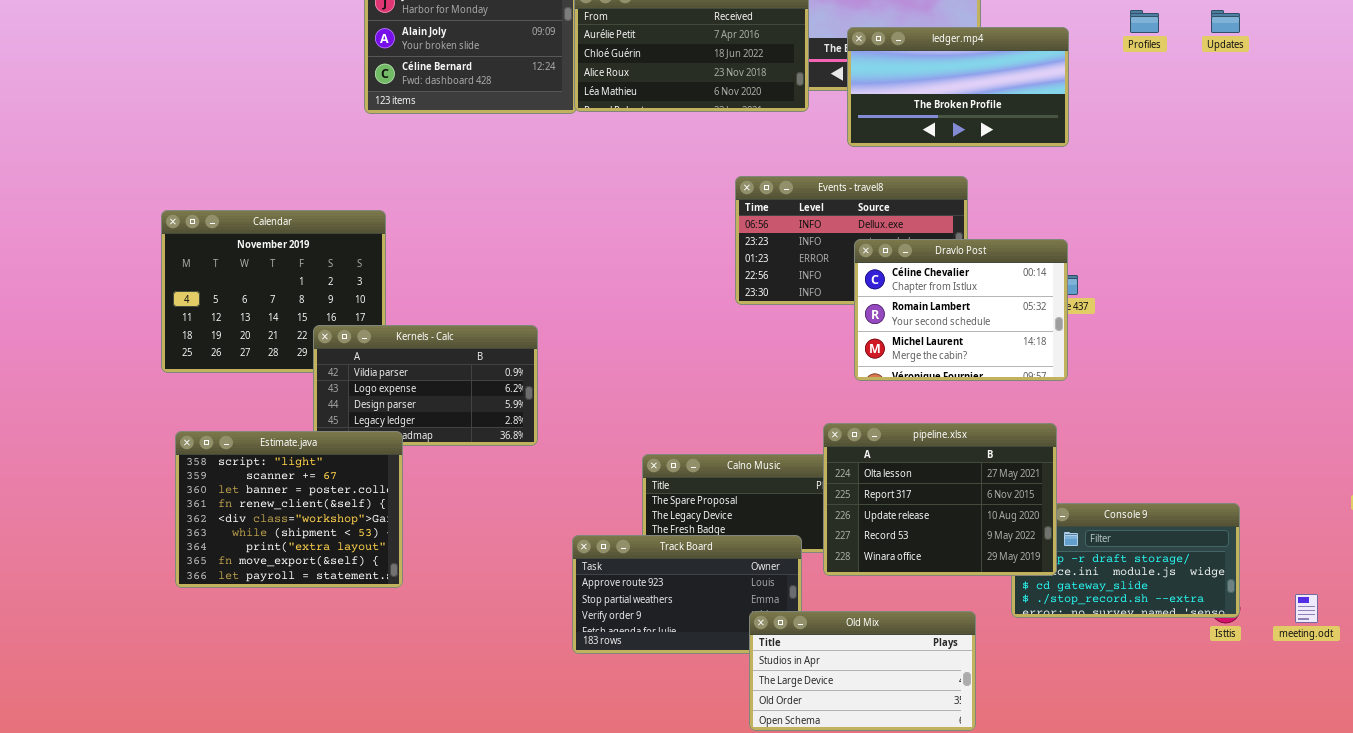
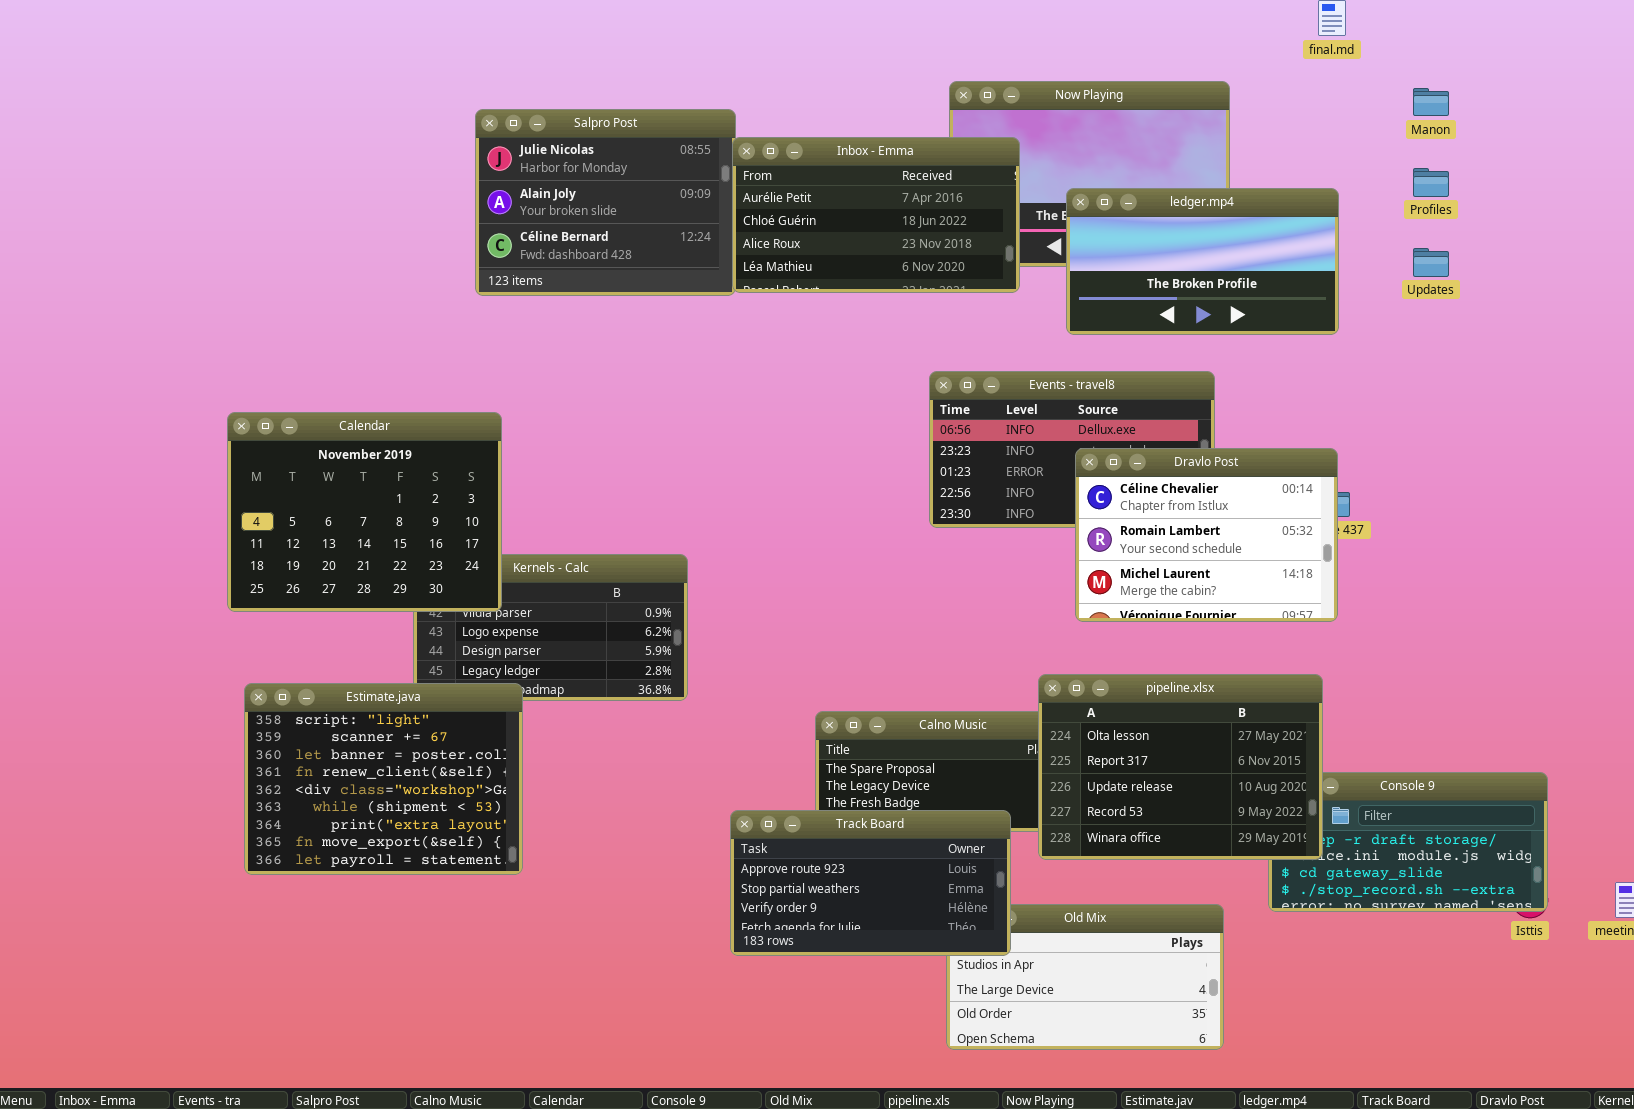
Updates: [1211,10,1240,33] -> [1413,248,1449,277], moved
Calendar: [161,210,386,373] -> [227,412,502,612], raised
Track Board: [572,535,802,654] -> [730,810,1011,956], raised

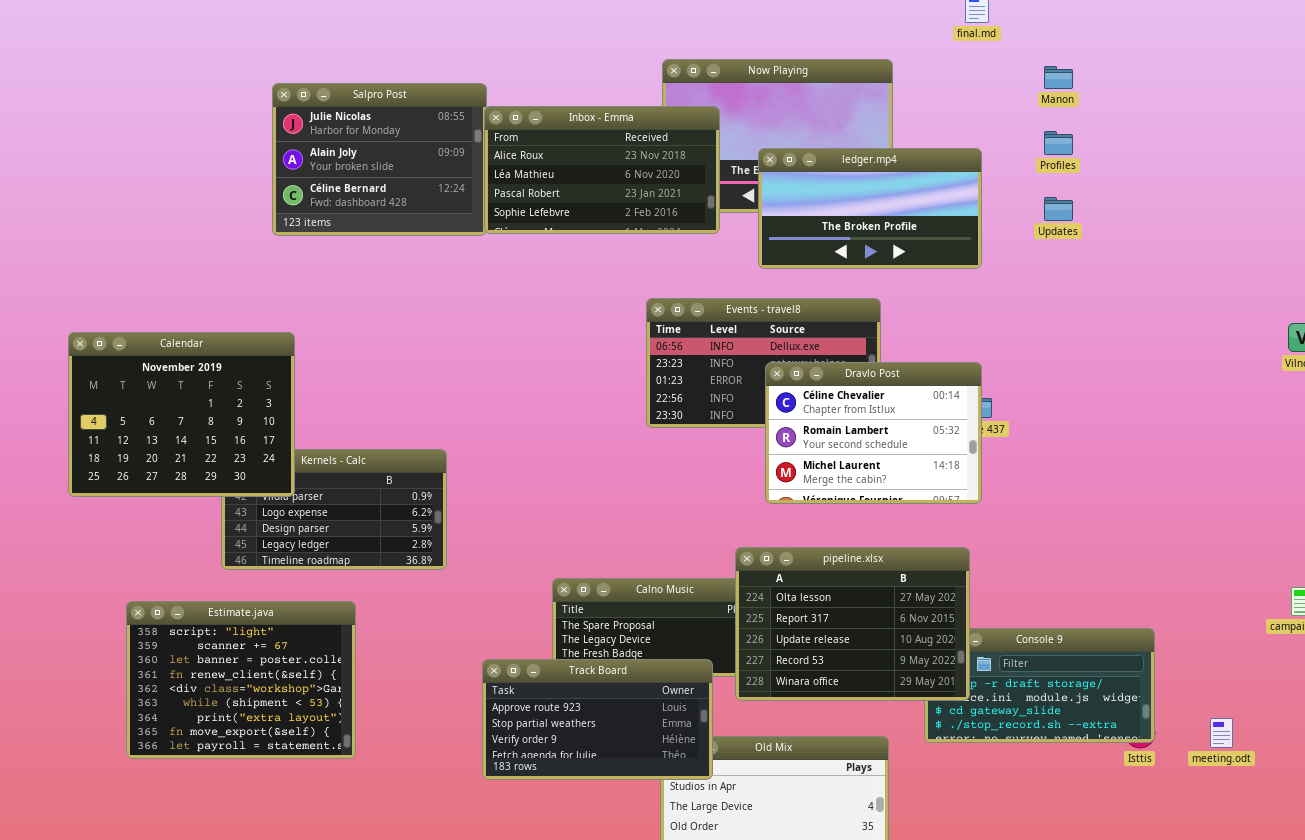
Inbox - Emma: [732,137,1020,293] -> [484,106,720,234], scrolled down 2 rows
Estimate.java: [244,683,523,875] -> [126,601,356,759], moved

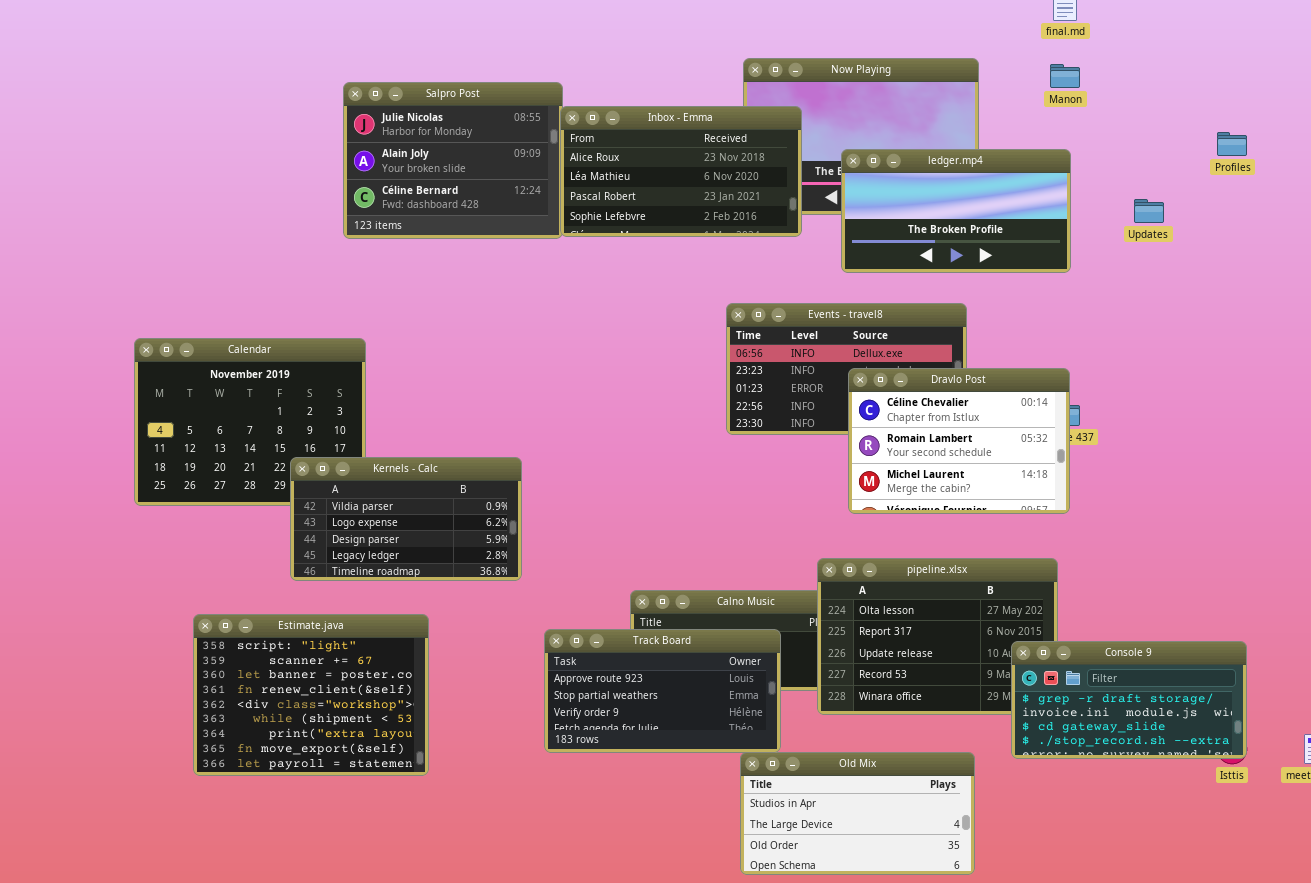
Manon: [1044,66,1073,89] -> [1050,64,1080,88], moved
Profiles: [1044,131,1073,155] -> [1217,132,1247,156], moved
Kernels - Calc: [221,449,447,570] -> [290,457,522,581], raised
Console 9: [924,628,1155,743] -> [1011,641,1247,759], raised
Track Board: [482,659,713,780] -> [544,629,781,753], moved

